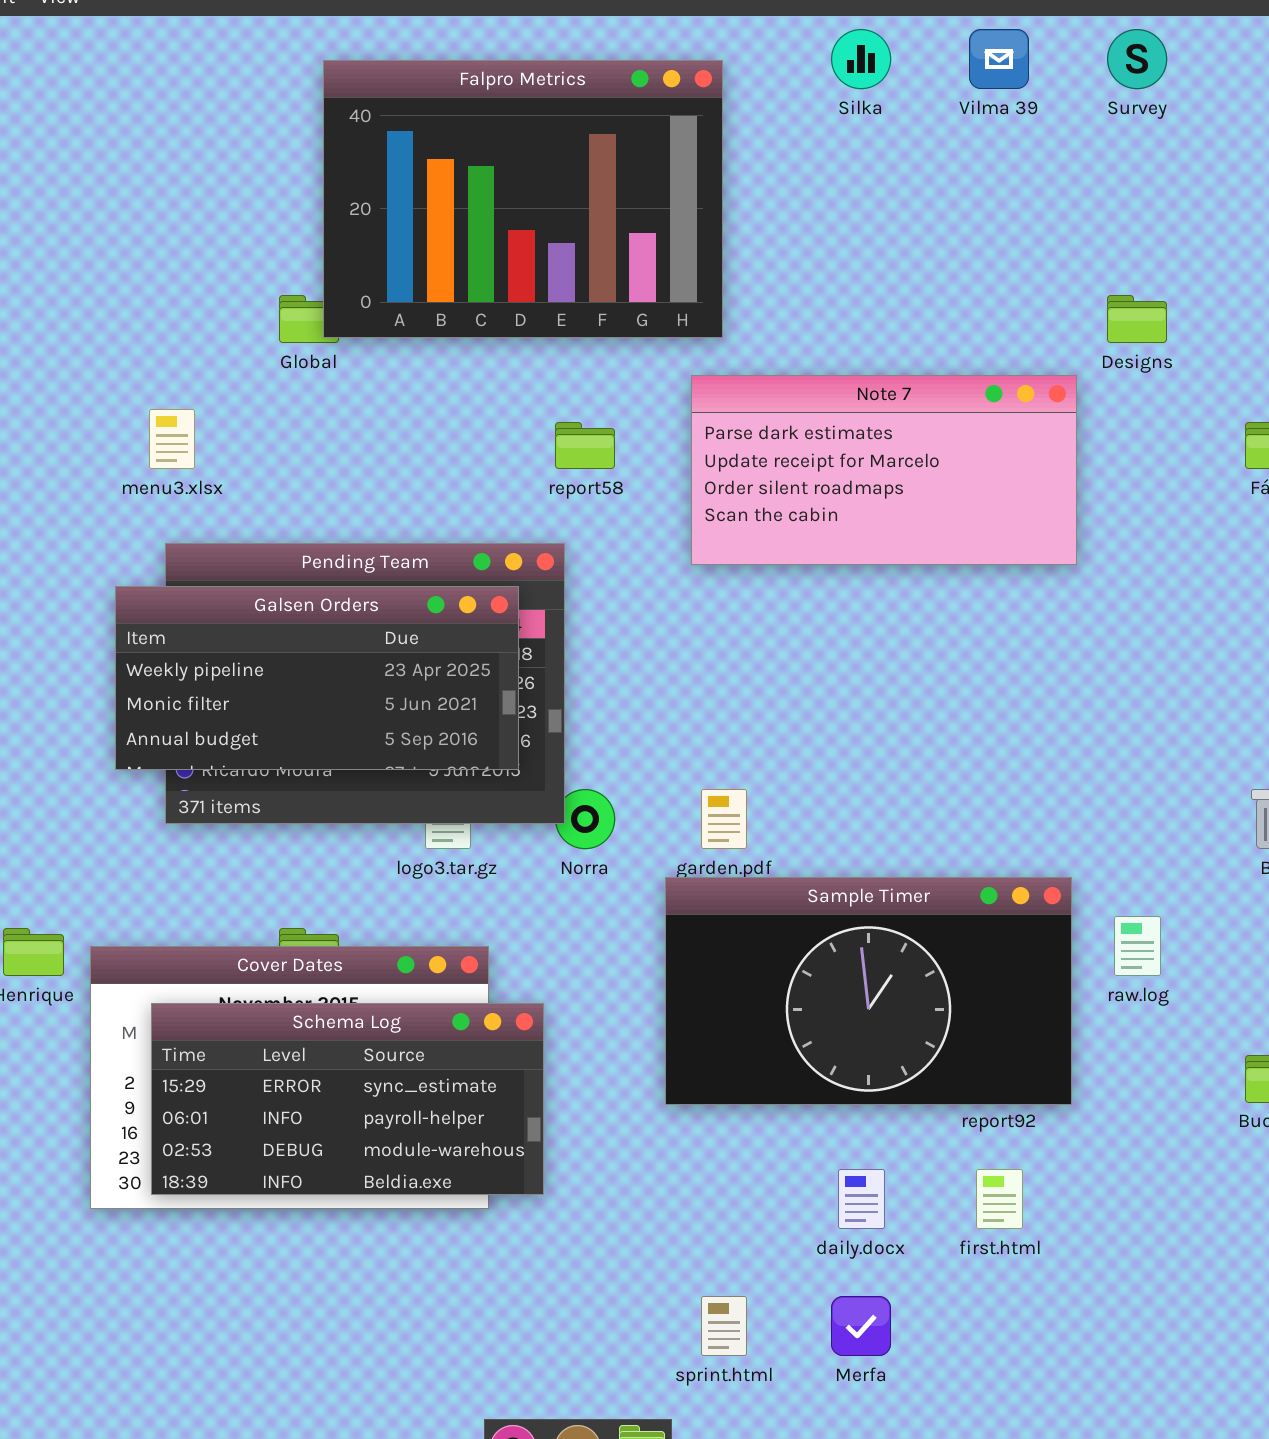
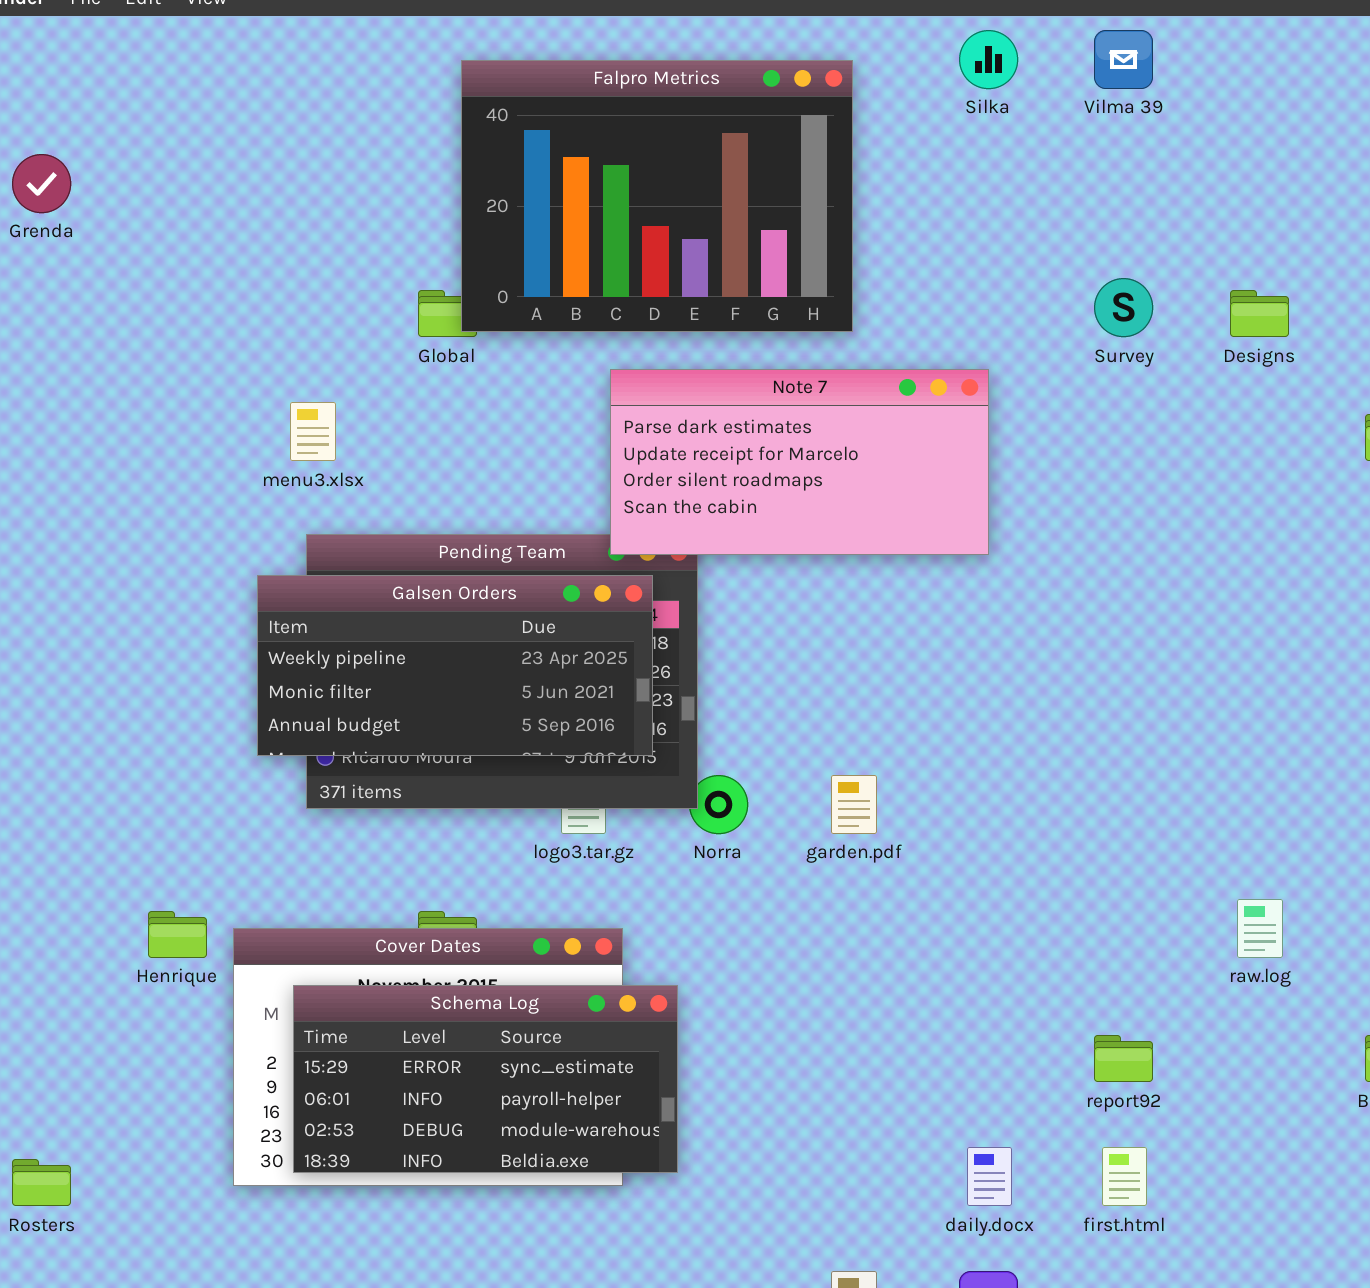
Survey: [1107,29,1167,89] -> [1094,278,1153,337], moved
Note 7: [691,375,1077,565] -> [610,369,989,555], moved
Sample Timer: [665,877,1072,1105] -> none, closed

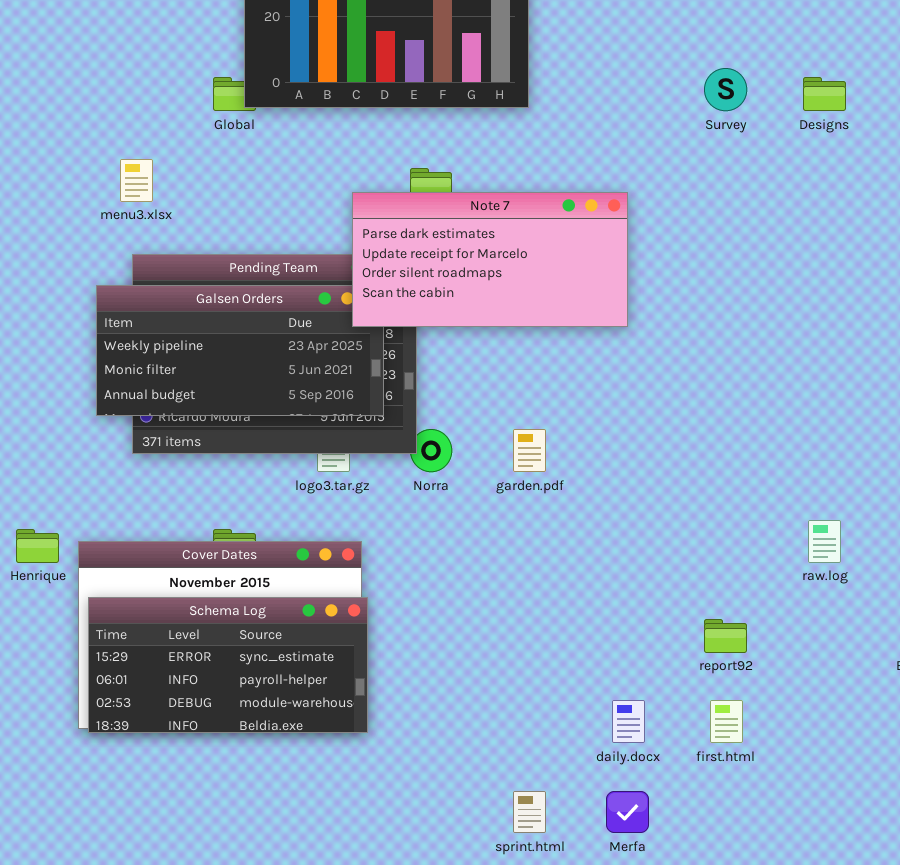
Note 7: [610,369,989,555] -> [352,192,628,327], moved
Schema Log: [293,985,678,1173] -> [88,597,368,733], moved

